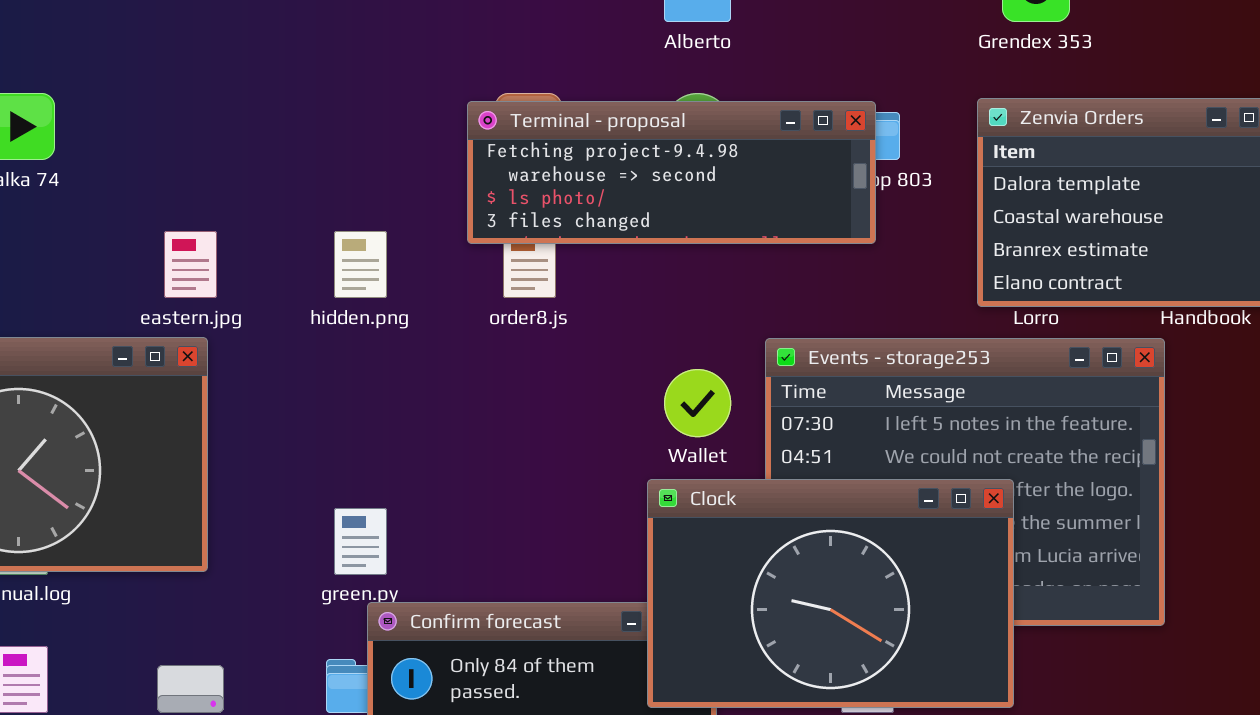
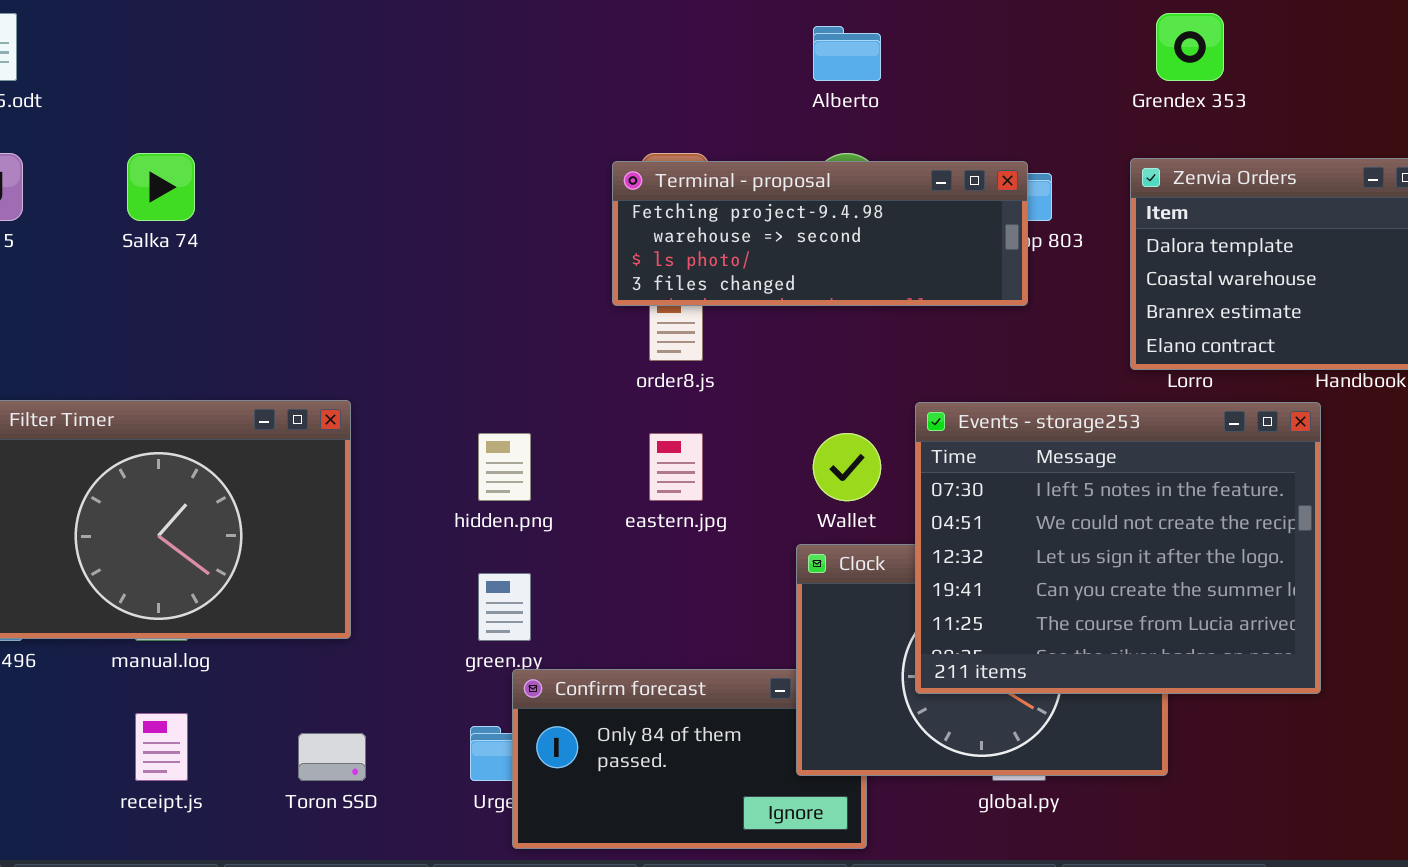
eastern.jpg: [164,231,217,298] -> [649,433,703,501], moved
hidden.png: [334,231,387,298] -> [478,433,531,501], moved
Events - storage253: [765,338,1165,626] -> [915,402,1321,694], raised

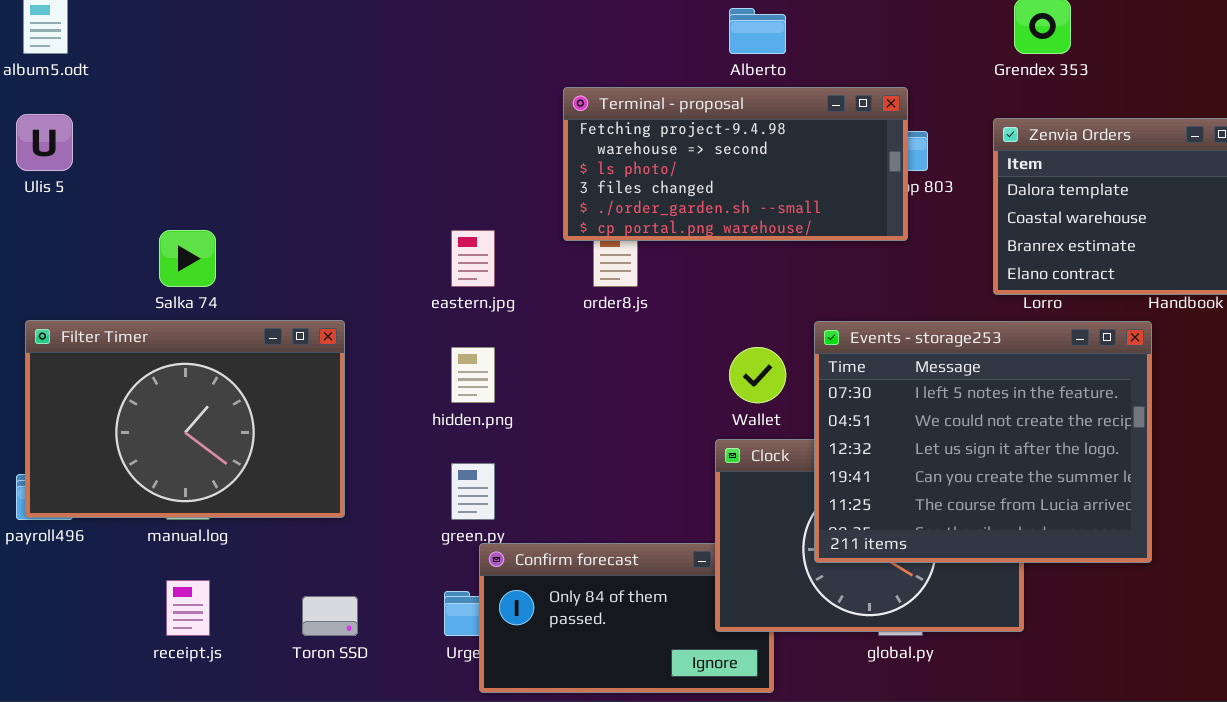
Salka 74: [127,153,195,221] -> [159,230,216,287], moved
Terminal - proposal: [612,161,1028,306] -> [563,87,908,241], resized
eastern.jpg: [649,433,703,501] -> [451,230,495,287], moved

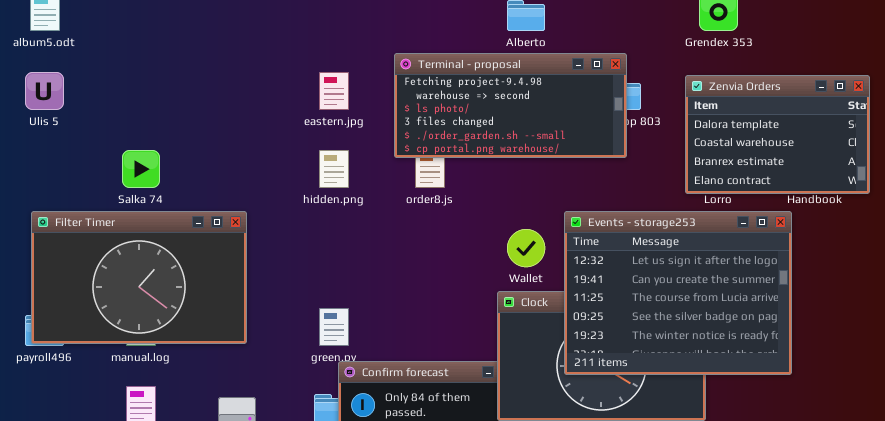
eastern.jpg: [451,230,495,287] -> [319,72,349,110], moved
Events - storage253: [814,321,1152,563] -> [564,211,792,375], scrolled down 2 rows
hidden.png: [451,347,495,403] -> [319,150,349,188], moved

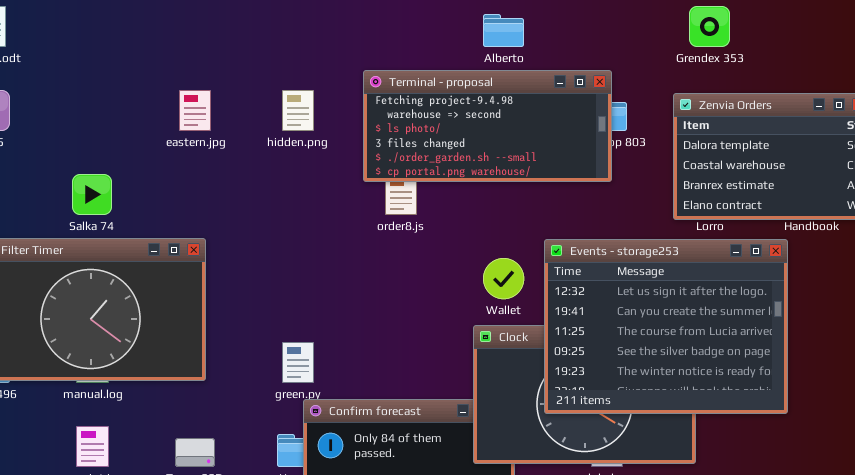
eastern.jpg: [319,72,349,110] -> [179,90,211,131], moved
hidden.png: [319,150,349,188] -> [282,90,314,131], moved

